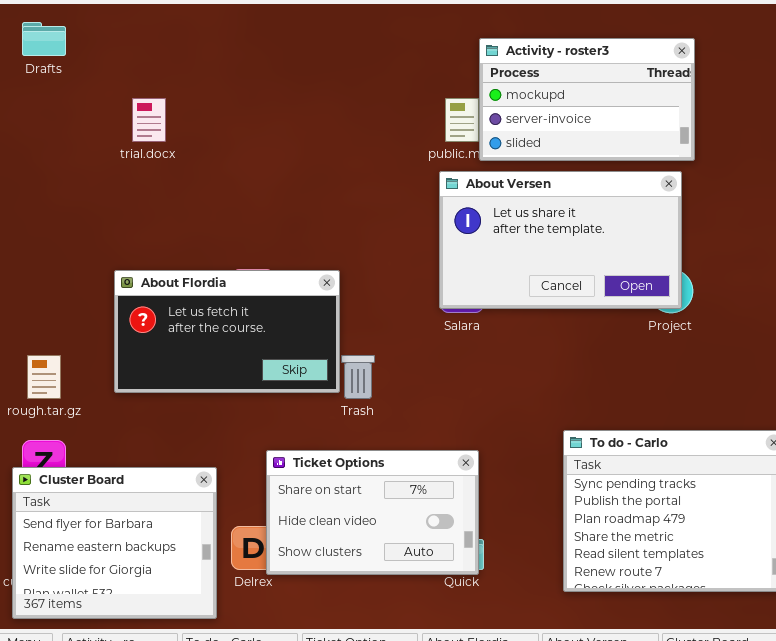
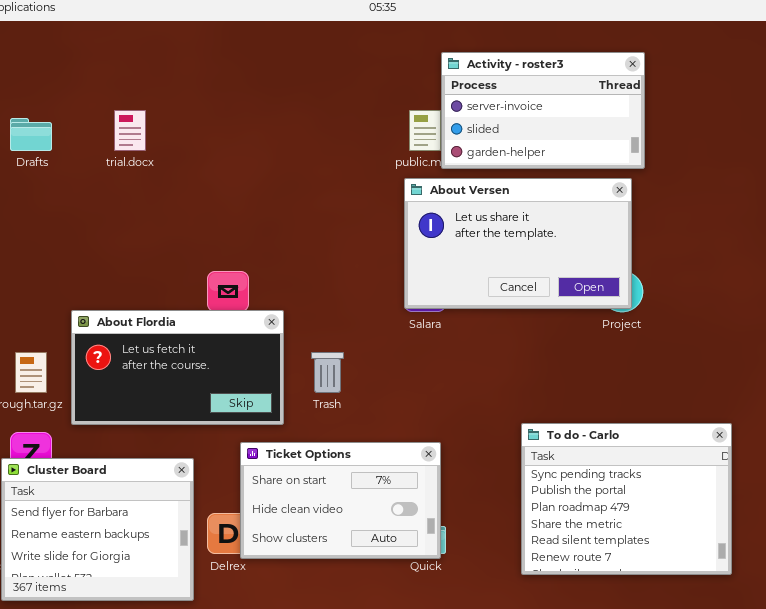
Drafts: [22,22,66,56] -> [10,118,52,151], moved
Activity - roster3: [479,38,695,161] -> [441,52,645,169], scrolled down 1 row
About Flordia: [114,270,340,393] -> [71,310,284,425], moved

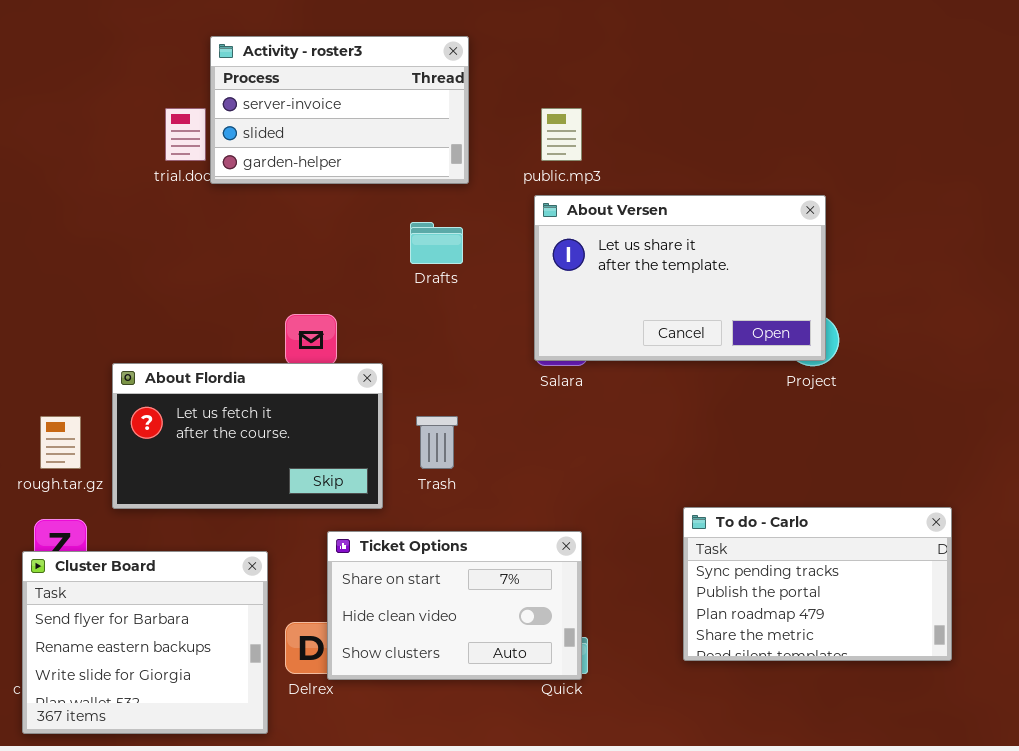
Activity - roster3: [441,52,645,169] -> [210,36,469,184], moved
Drafts: [10,118,52,151] -> [410,222,463,264], moved
To do - Carlo: [521,423,732,575] -> [683,507,952,661], resized

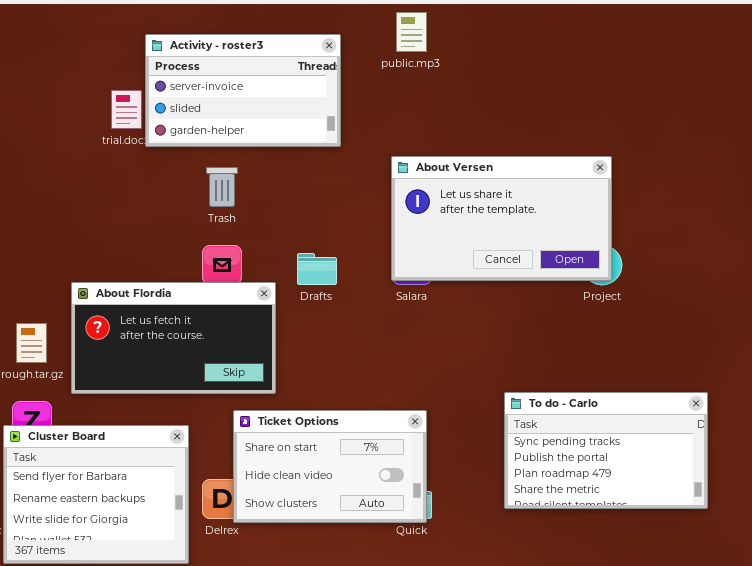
public.mp3: [541,108,582,161] -> [396,12,427,52], moved
Drafts: [410,222,463,264] -> [297,253,337,285], moved
Trash: [416,416,458,469] -> [206,167,238,207], moved

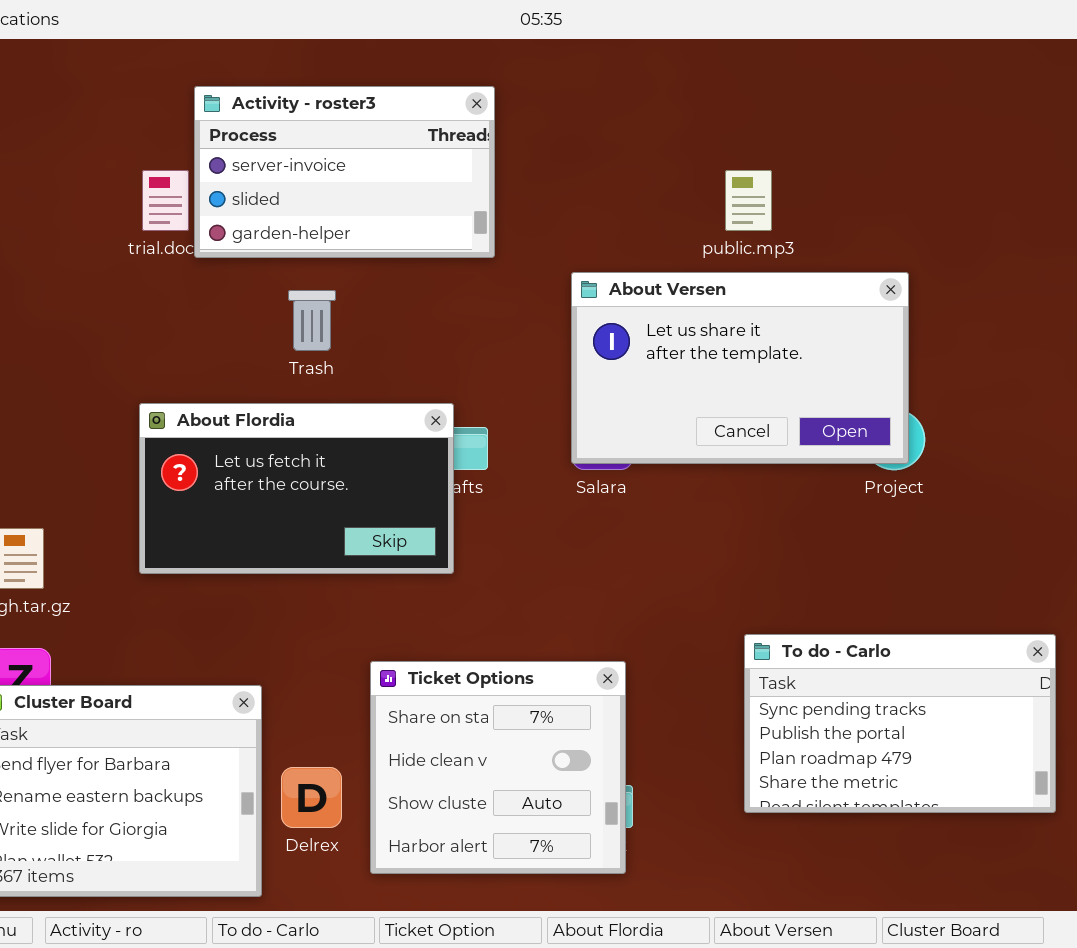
public.mp3: [396,12,427,52] -> [725,170,772,231], moved
About Flordia: [71,282,276,394] -> [139,403,454,574], moved
Ticket Options: [233,410,427,523] -> [370,661,626,874], resized

